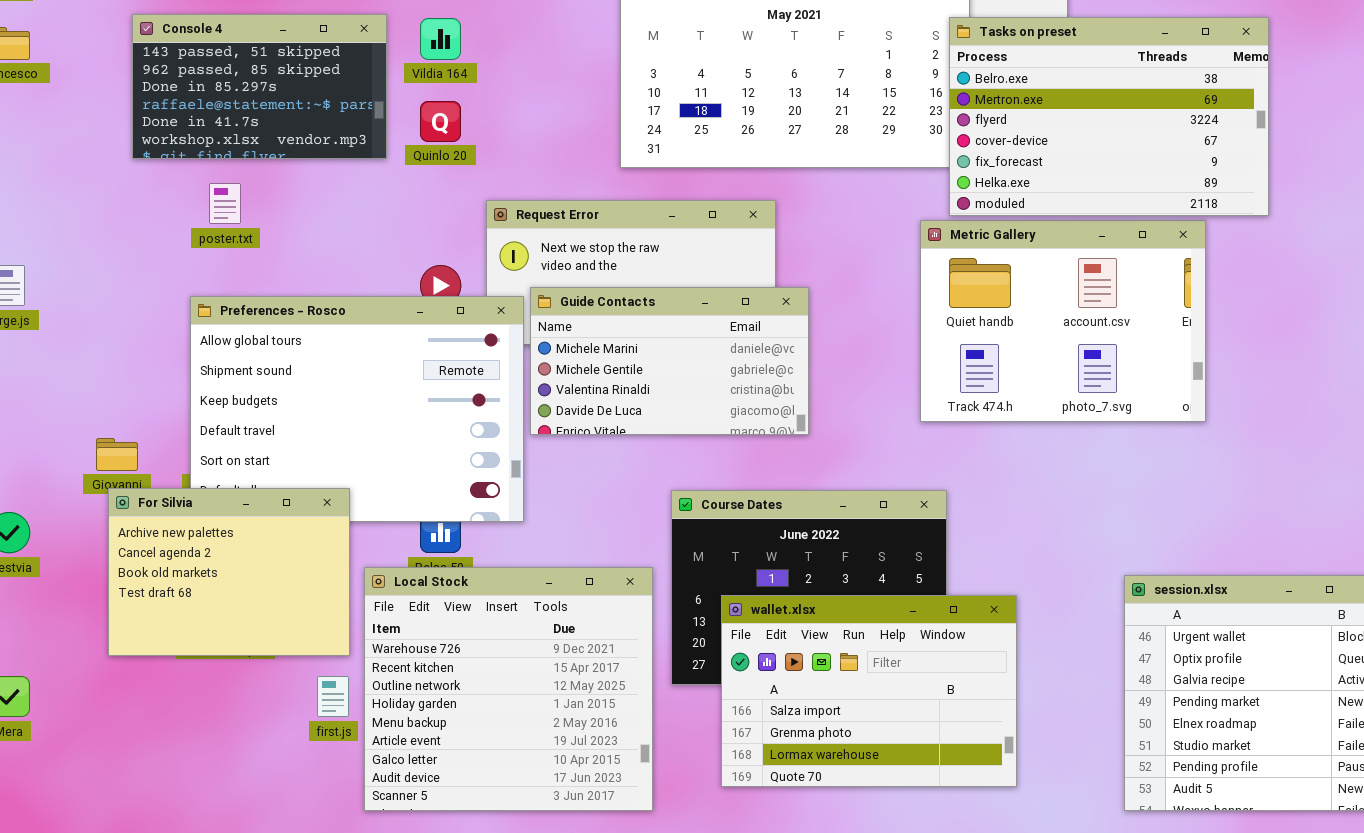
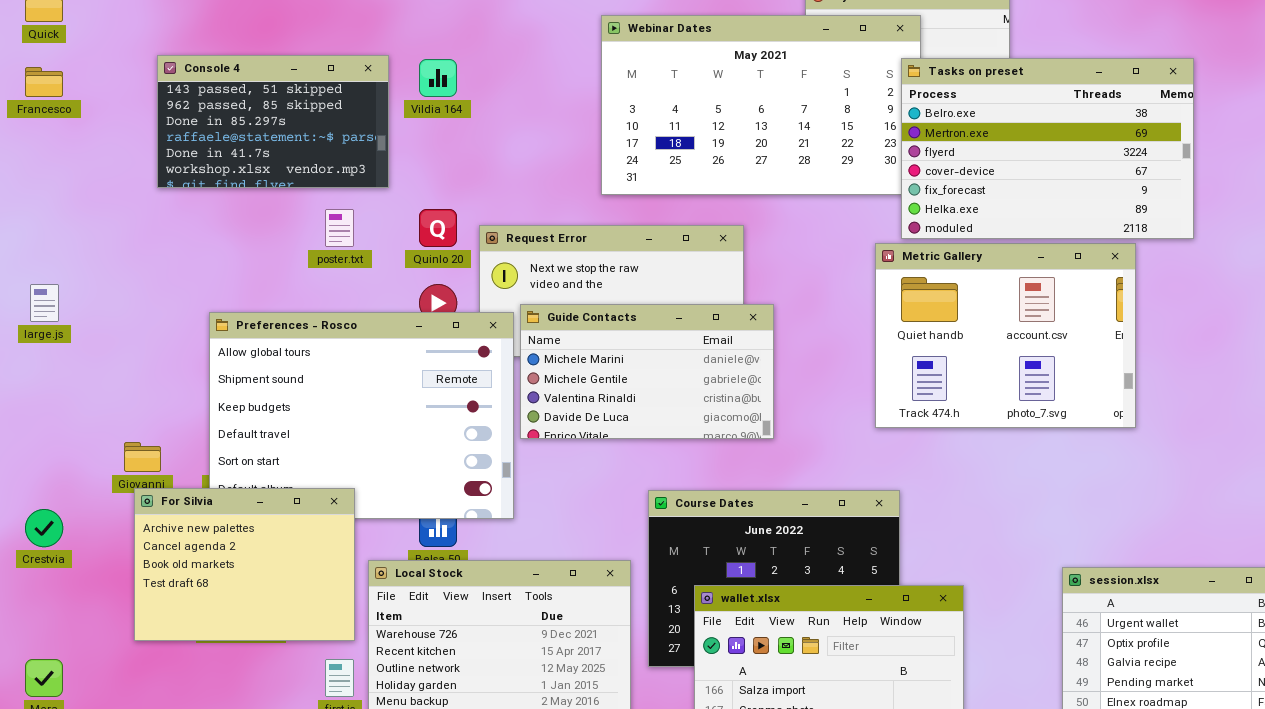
Quinlo 20: [420,101,461,142] -> [419,209,457,247], moved
poster.txt: [209,183,241,224] -> [325,209,354,247], moved

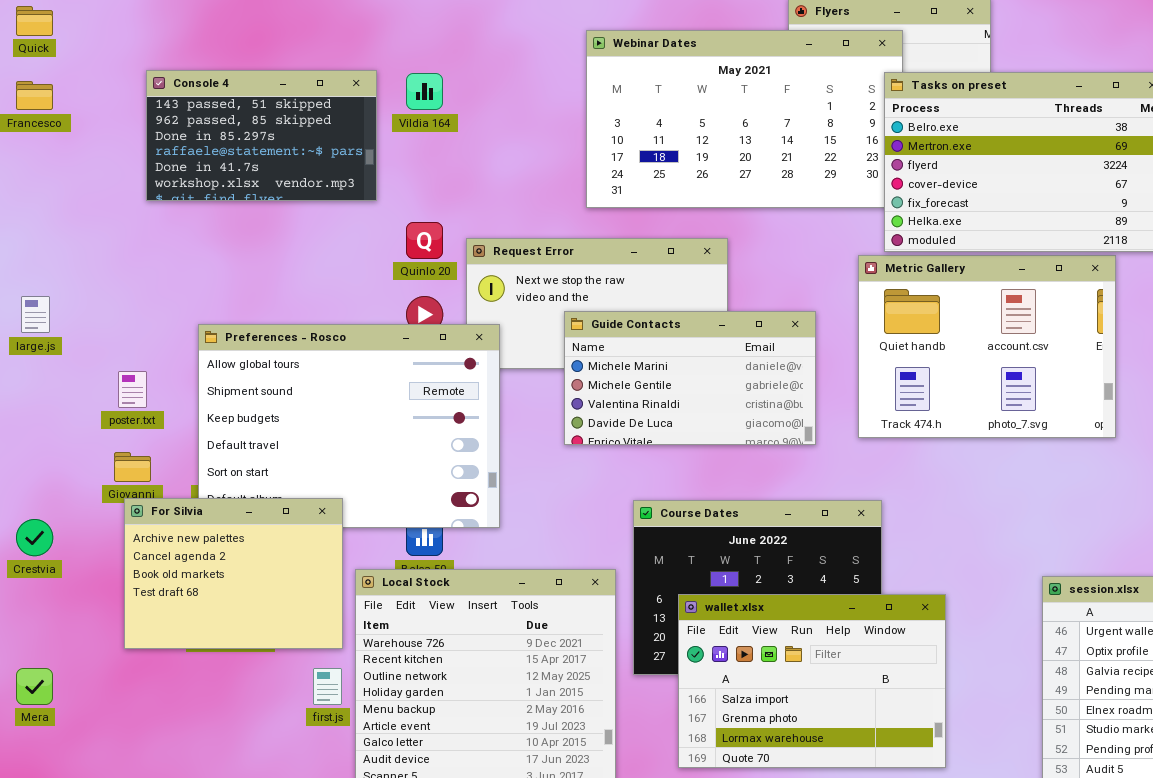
poster.txt: [325,209,354,247] -> [118,371,147,408], moved
Guide Contacts: [520,304,774,439] -> [564,311,816,445], moved

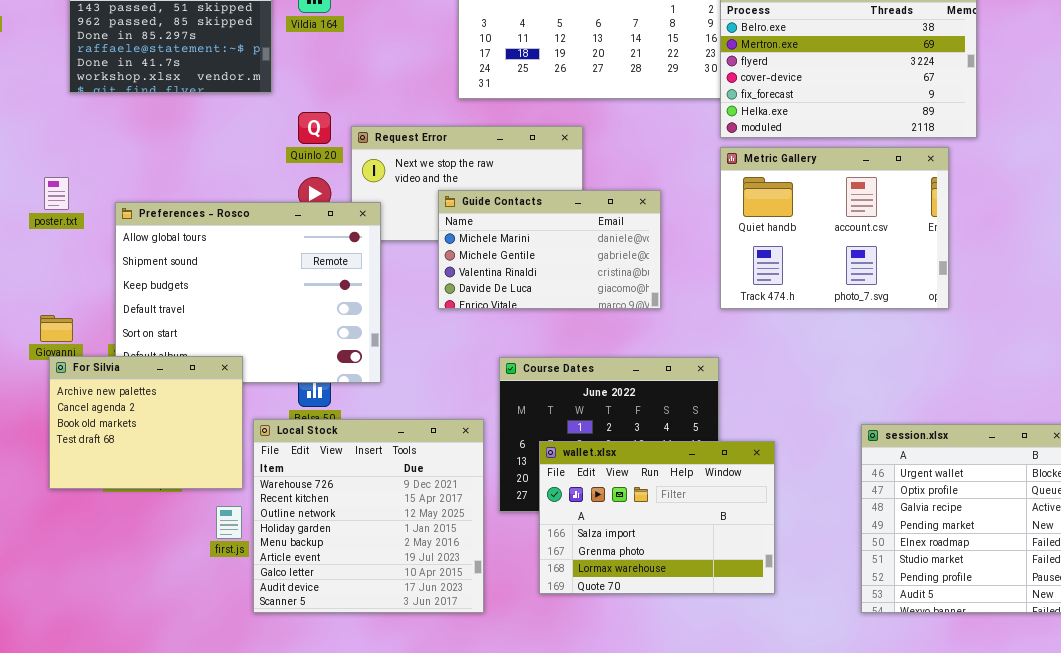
Metric Gallery: [858,255,1116,438] -> [720,147,949,309], moved
poster.txt: [118,371,147,408] -> [44,177,69,210], moved

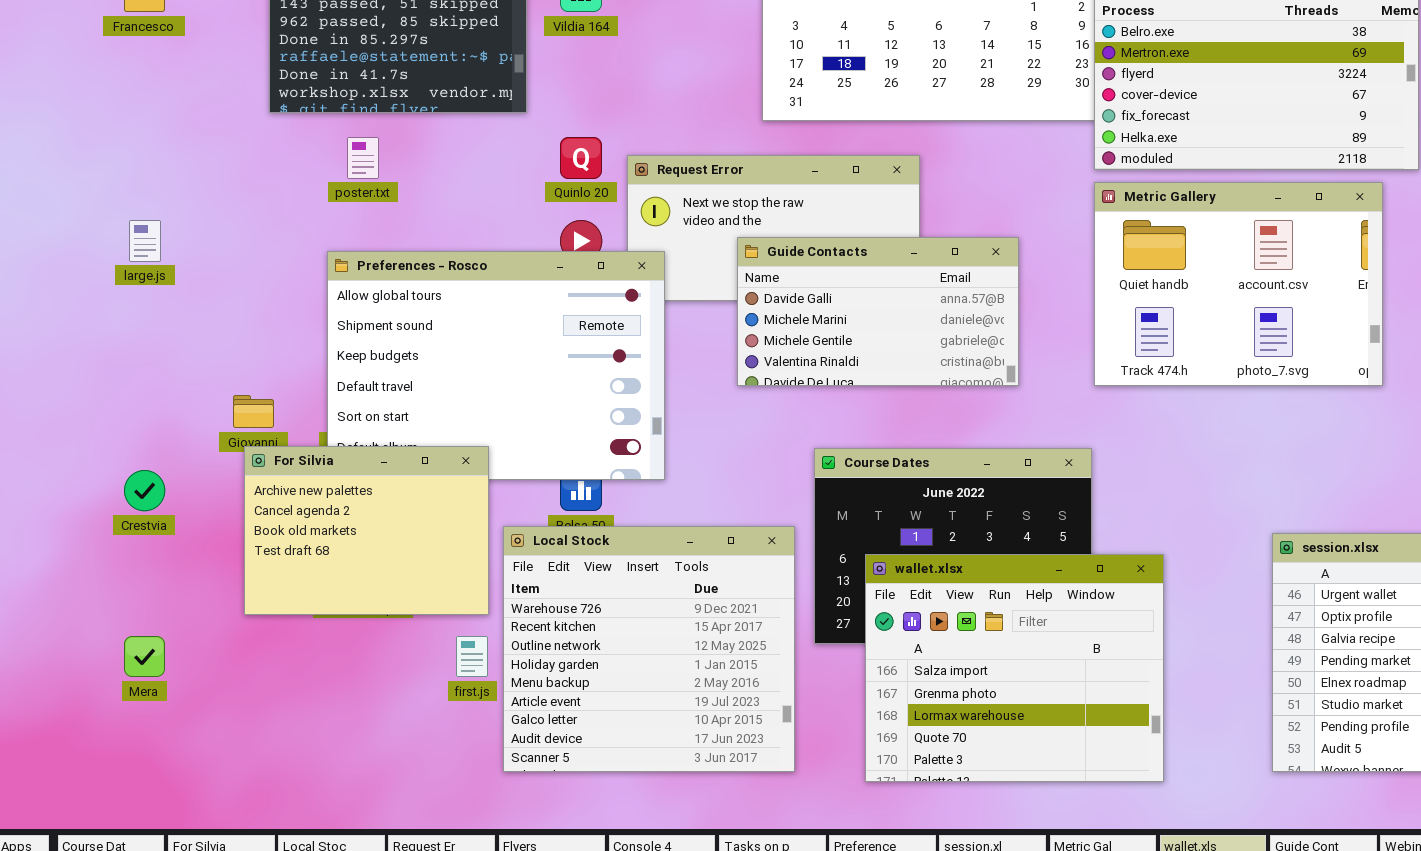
poster.txt: [44,177,69,210] -> [347,137,379,179], moved
Guide Contacts: [438,190,661,309] -> [737,237,1019,386], scrolled up 1 row
wallet.xlsx: [539,441,775,594] -> [865,554,1164,782], resized

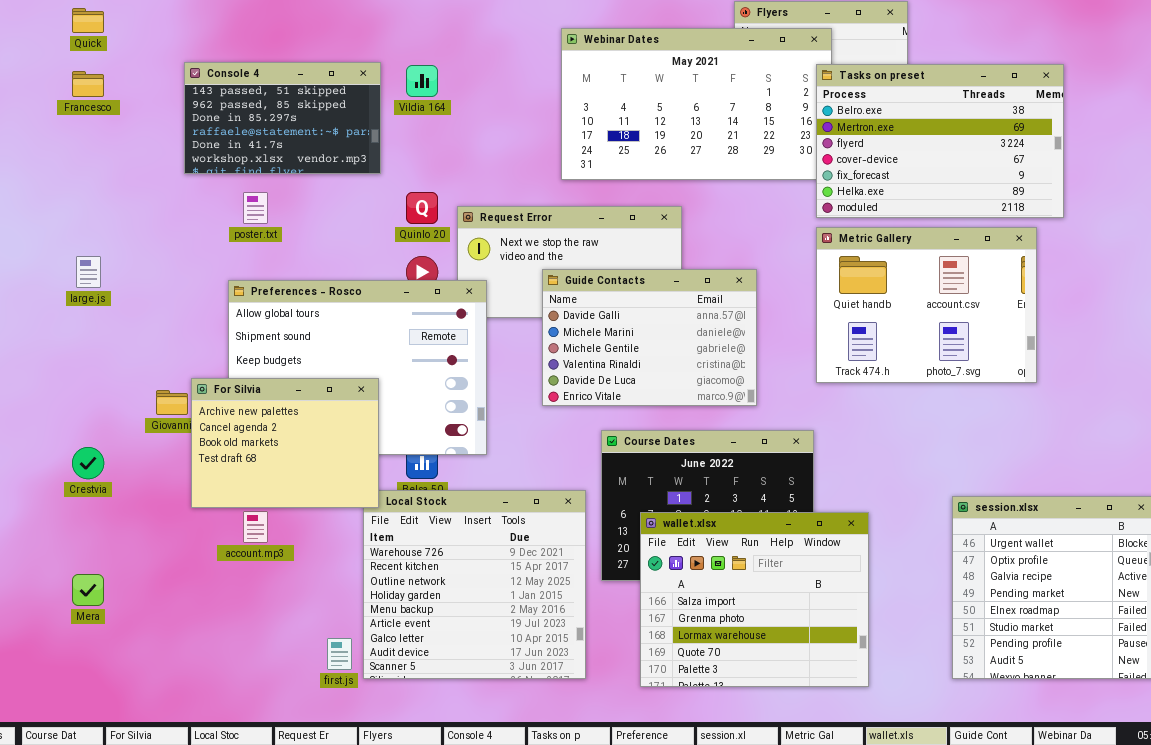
Guide Contacts: [737,237,1019,386] -> [542,269,757,406], resized
For Silvia: [244,446,489,615] -> [191,378,379,508], moved
first.js: [456,636,488,677] -> [327,638,352,670], moved

